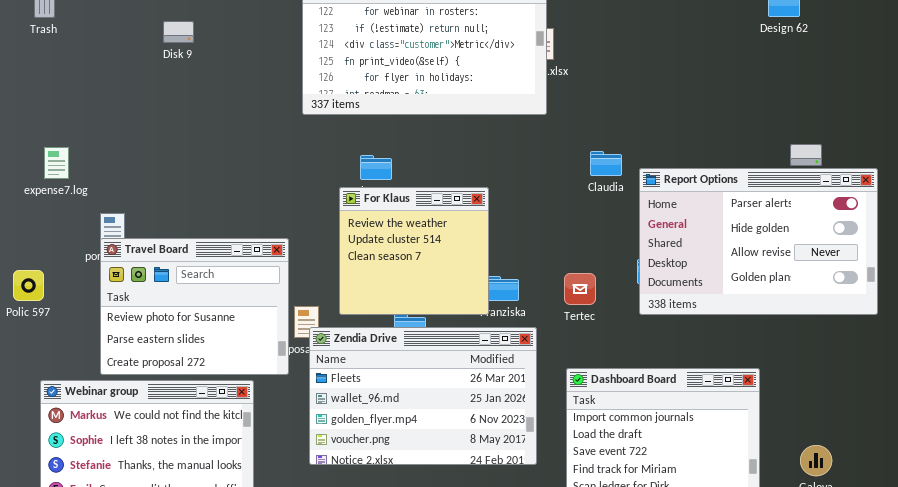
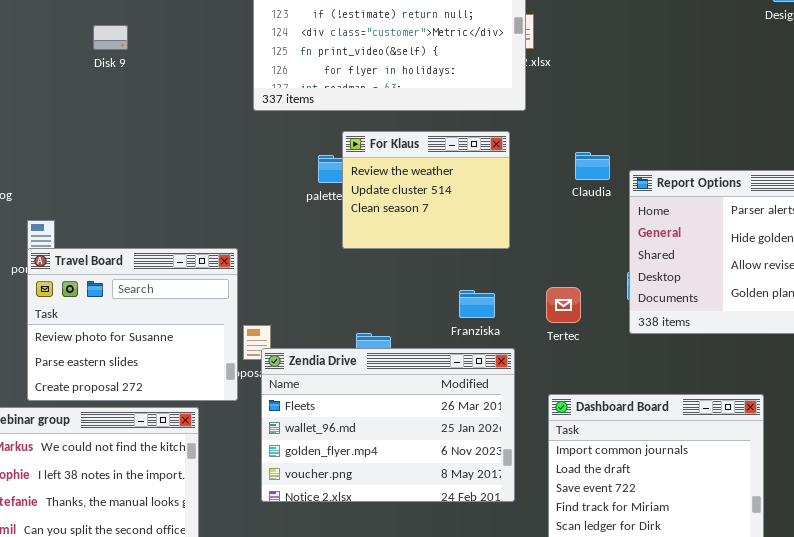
Disk 9: [163,21,194,43] -> [93,25,128,50], moved
For Klaus: [339,187,489,315] -> [342,131,510,249], moved, resized

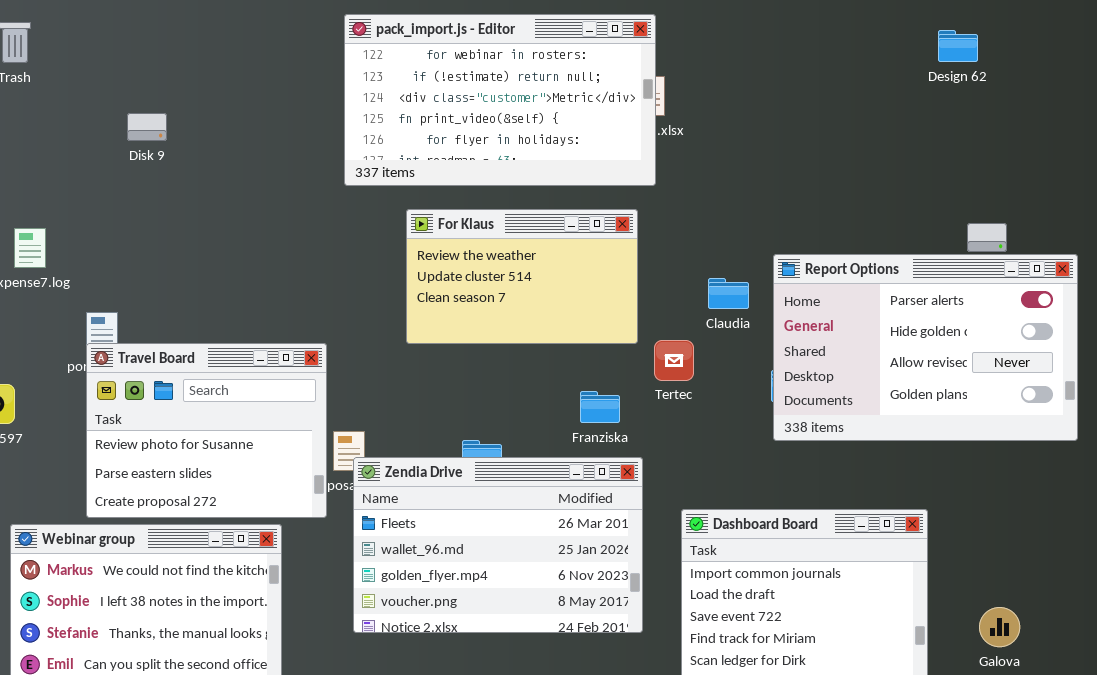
Disk 9: [93,25,128,50] -> [127,113,167,141], moved
For Klaus: [342,131,510,249] -> [406,209,638,344], resized
Claudia: [575,152,610,180] -> [708,278,749,309], moved
Tertec: [546,287,581,323] -> [654,340,694,381], moved

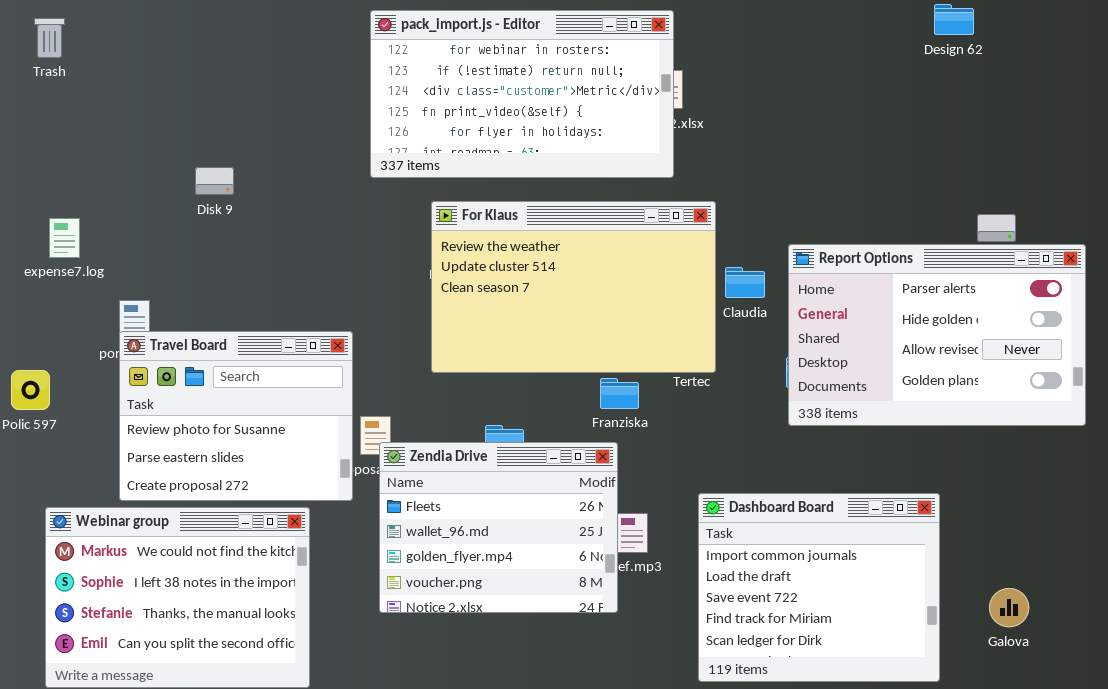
Design 62: [938,30,978,62] -> [934,4,974,35], moved
Disk 9: [127,113,167,141] -> [195,167,234,195], moved
For Klaus: [406,209,638,344] -> [431,201,716,373], resized
Zendia Drive: [353,457,643,633] -> [379,442,618,613], resized

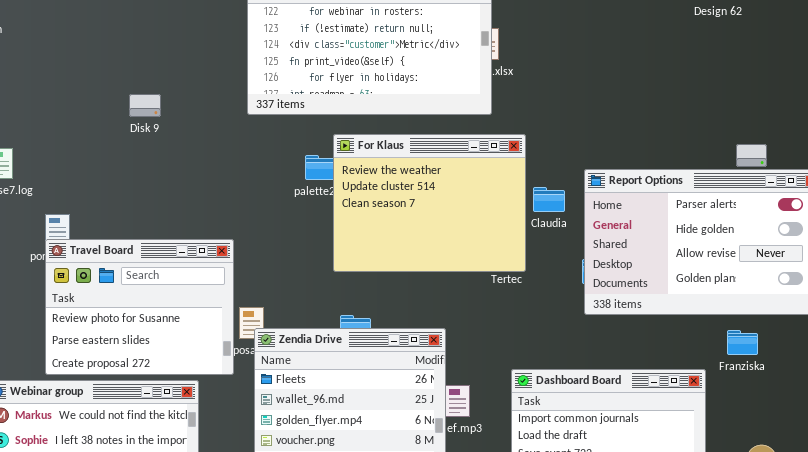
Disk 9: [195,167,234,195] -> [129,94,161,117], moved
For Klaus: [431,201,716,373] -> [333,134,526,272], resized
Franziska: [600,378,639,409] -> [727,330,758,355], moved

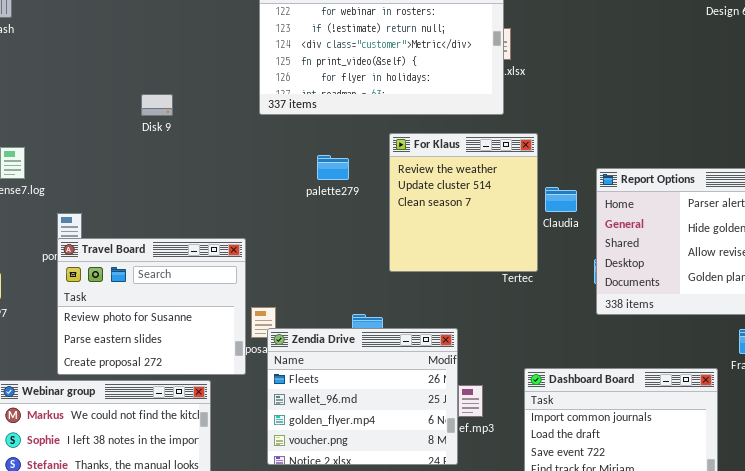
For Klaus: [333,134,526,272] -> [389,133,538,272], resized

